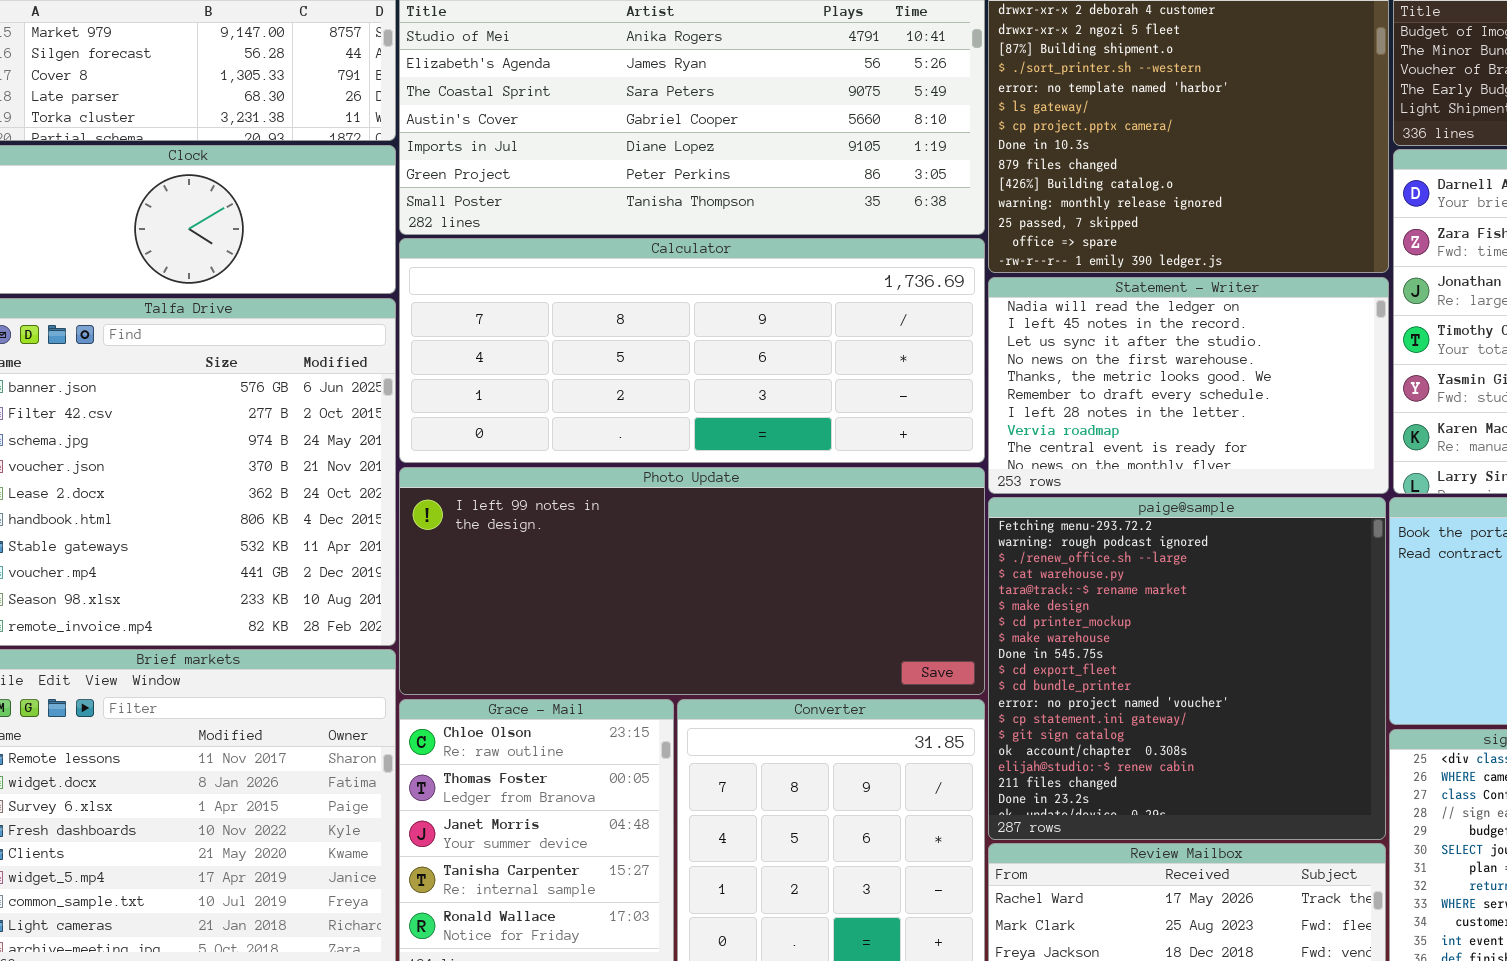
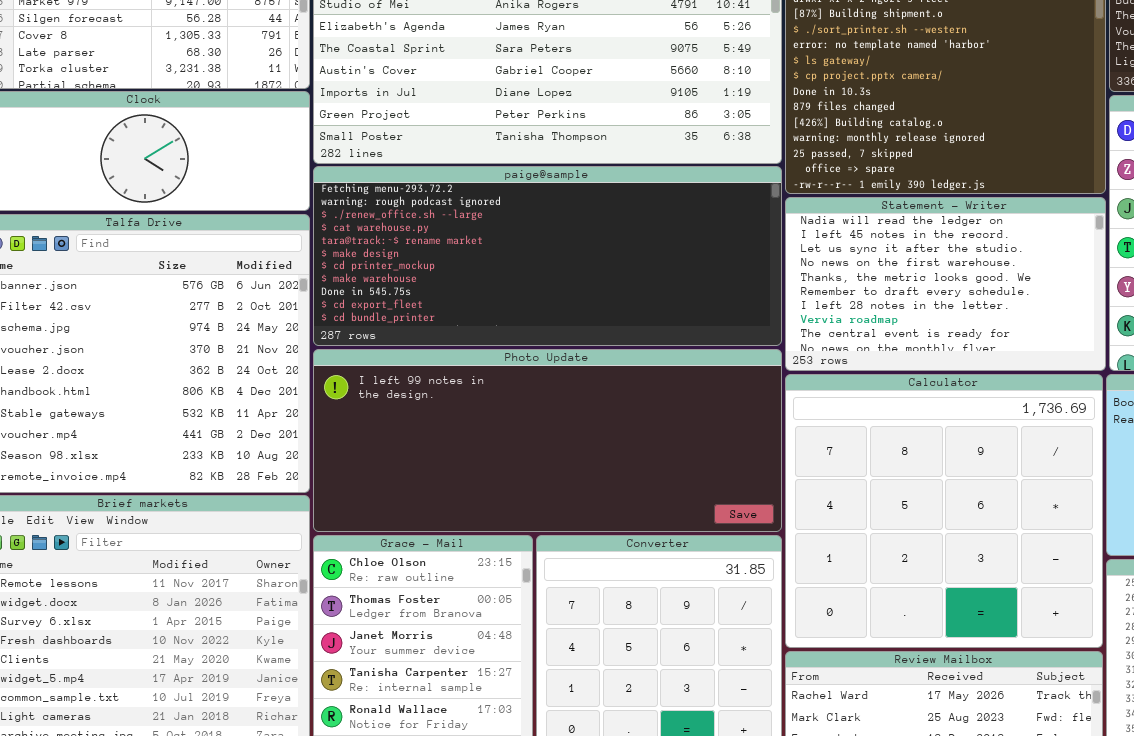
Calculator: [399,238,985,463] -> [785,374,1103,648], moved, resized
paige@sample: [988,497,1386,840] -> [313,166,782,346], moved, resized

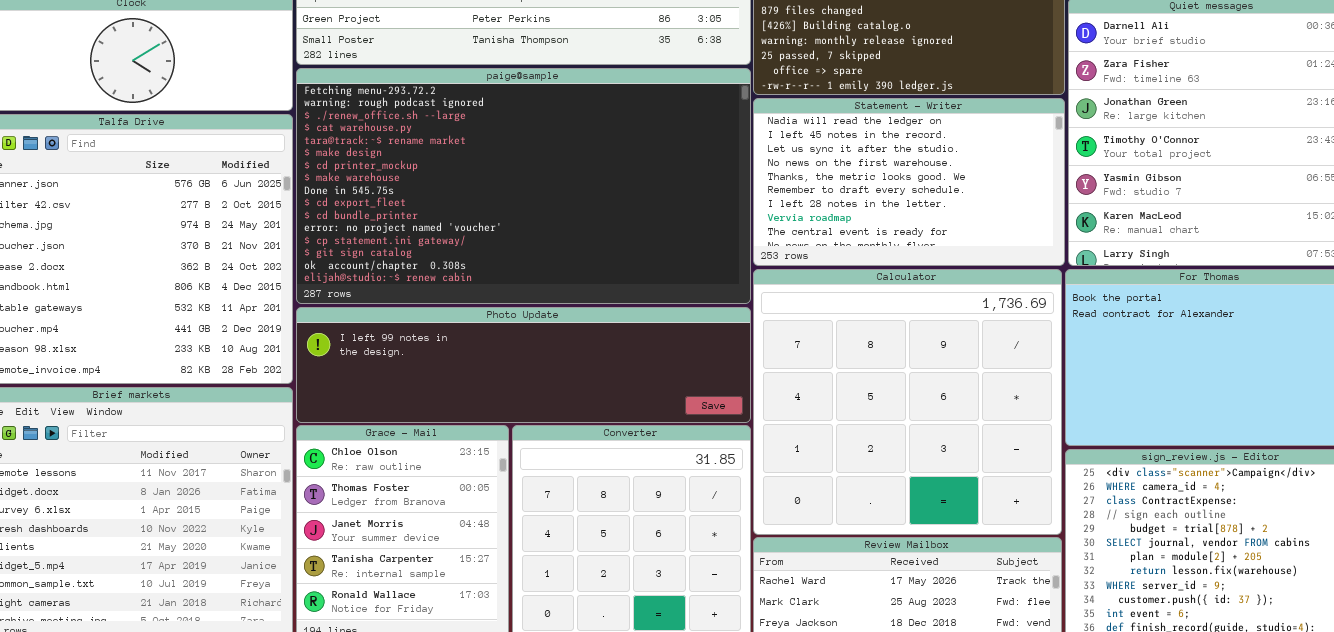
paige@sample: [313,166,782,346] -> [296,68,751,304], resized
Photo Update: [313,349,782,532] -> [296,307,751,423], resized

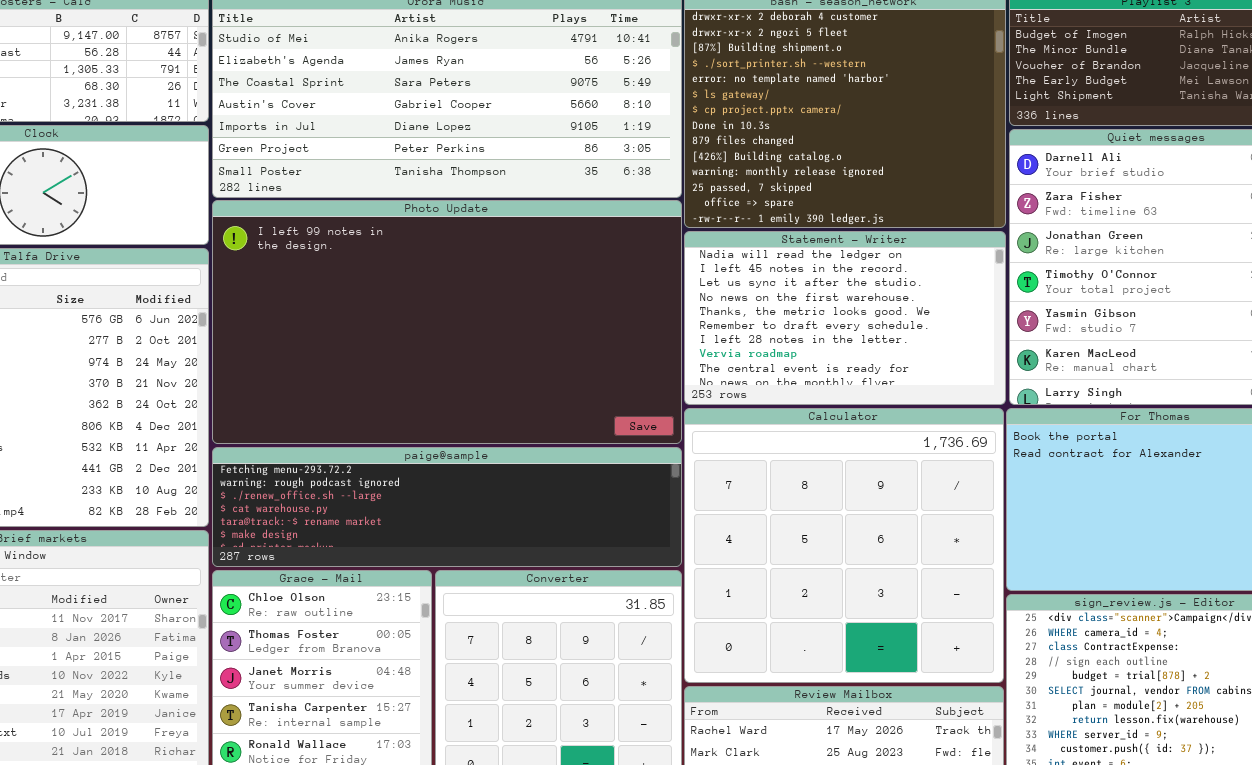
paige@sample: [296,68,751,304] -> [212,447,682,567], moved, resized
Photo Update: [296,307,751,423] -> [212,200,682,444], moved, resized

